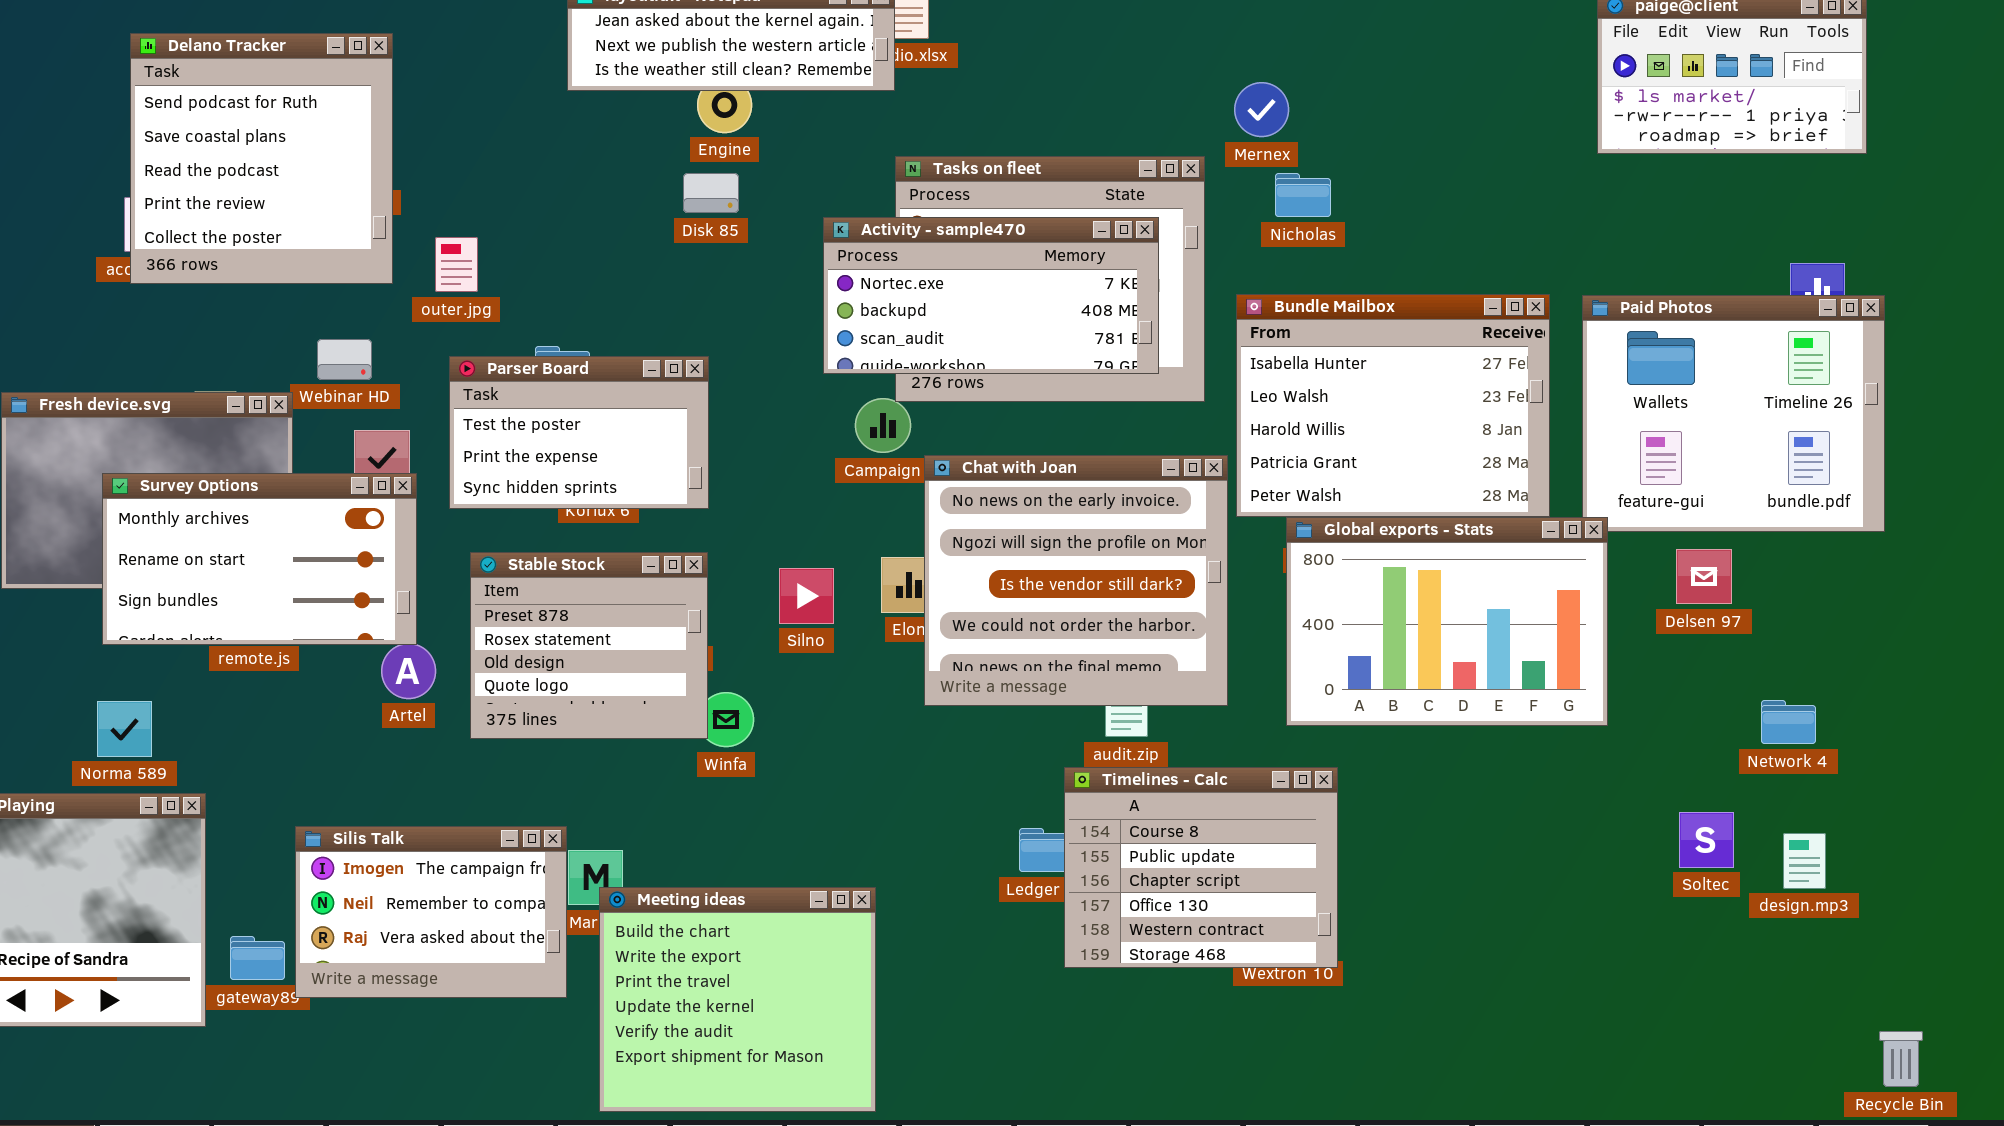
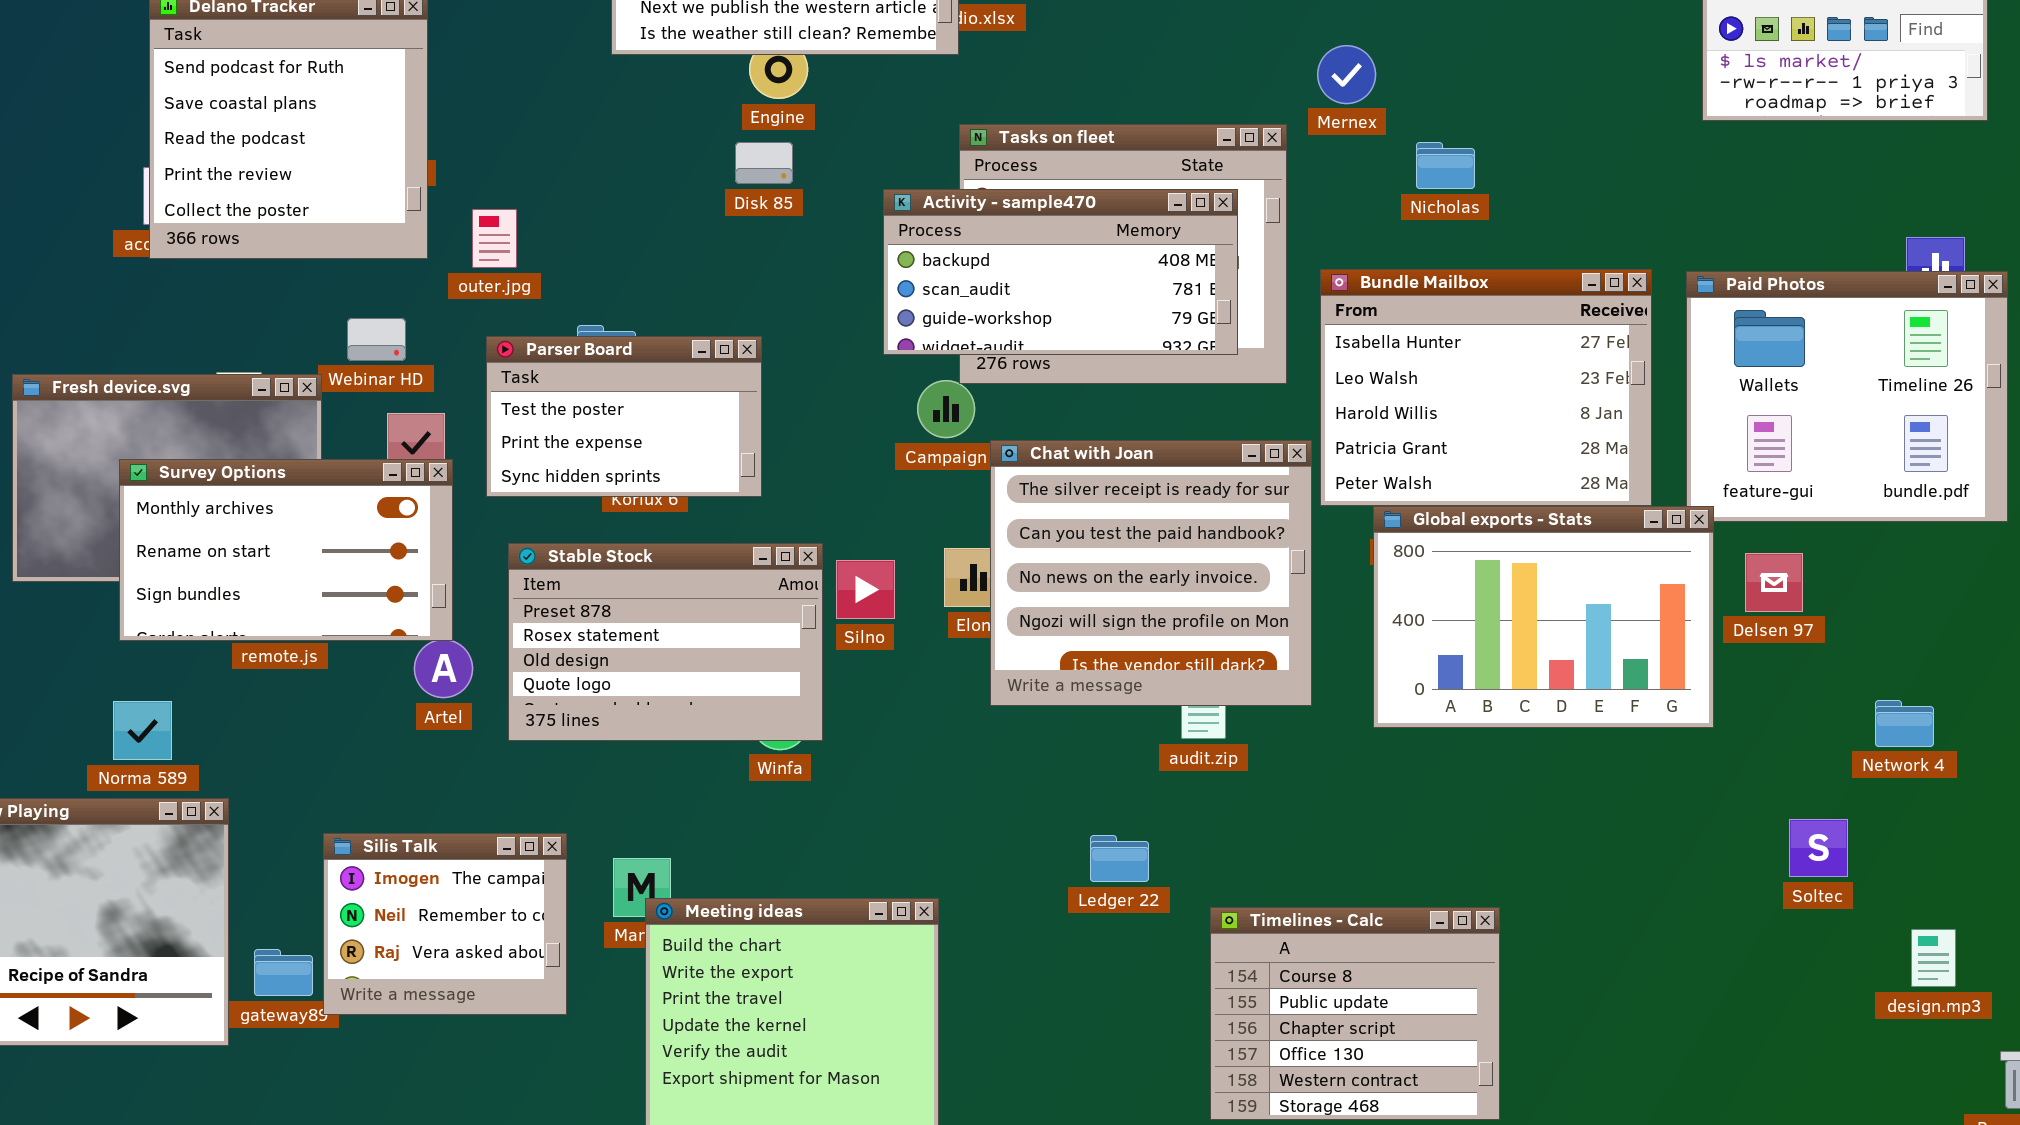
Nicholas: [1275,173,1331,217] -> [1416,142,1475,189], moved
Activity - sample470: [823,217,1159,374] -> [883,189,1238,355], scrolled down 1 row
Chat with Joan: [924,455,1228,706] -> [990,440,1312,706], scrolled up 2 rows
Delsen 97: [1676,549,1732,604] -> [1745,553,1803,612], moved
Stable Stock: [470,552,708,739] -> [508,543,823,741], resized
Timelines - Calc: [1064,767,1338,968] -> [1210,907,1500,1120], moved
Silis Talk: [295,826,567,998] -> [323,833,567,1015], resized
design.mp3: [1783,833,1826,889] -> [1911,929,1956,987], moved

